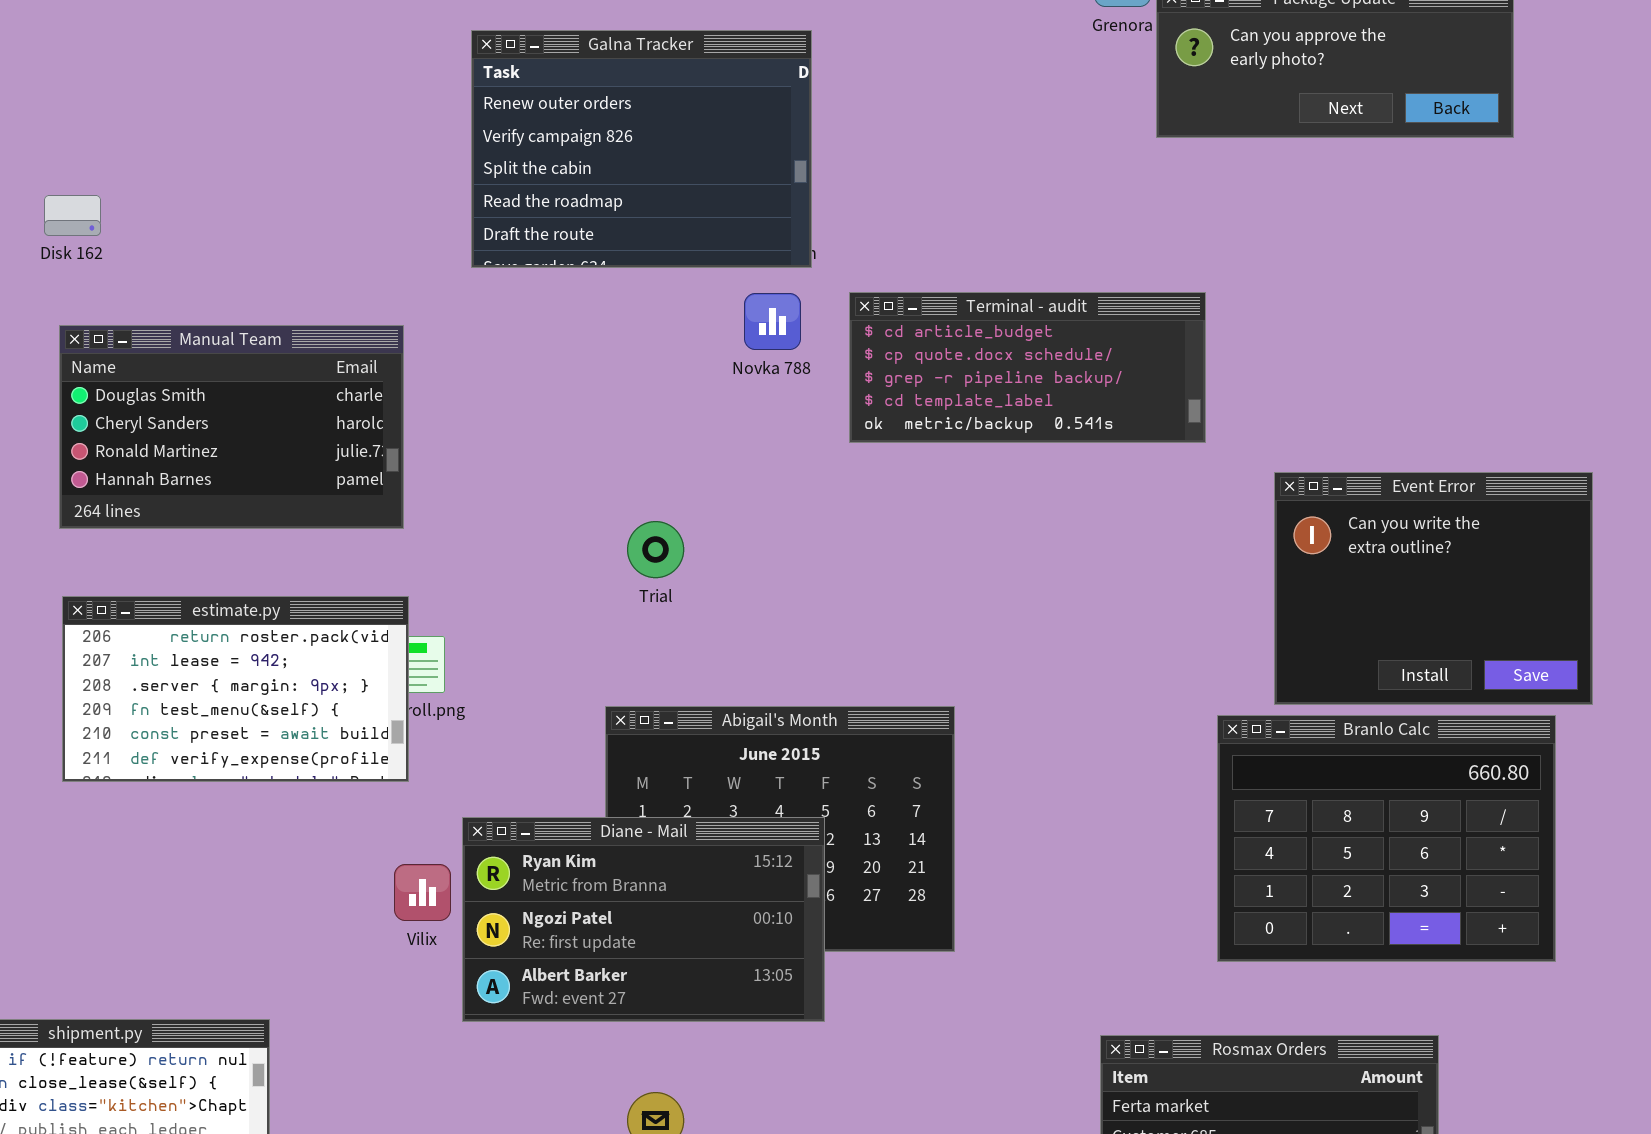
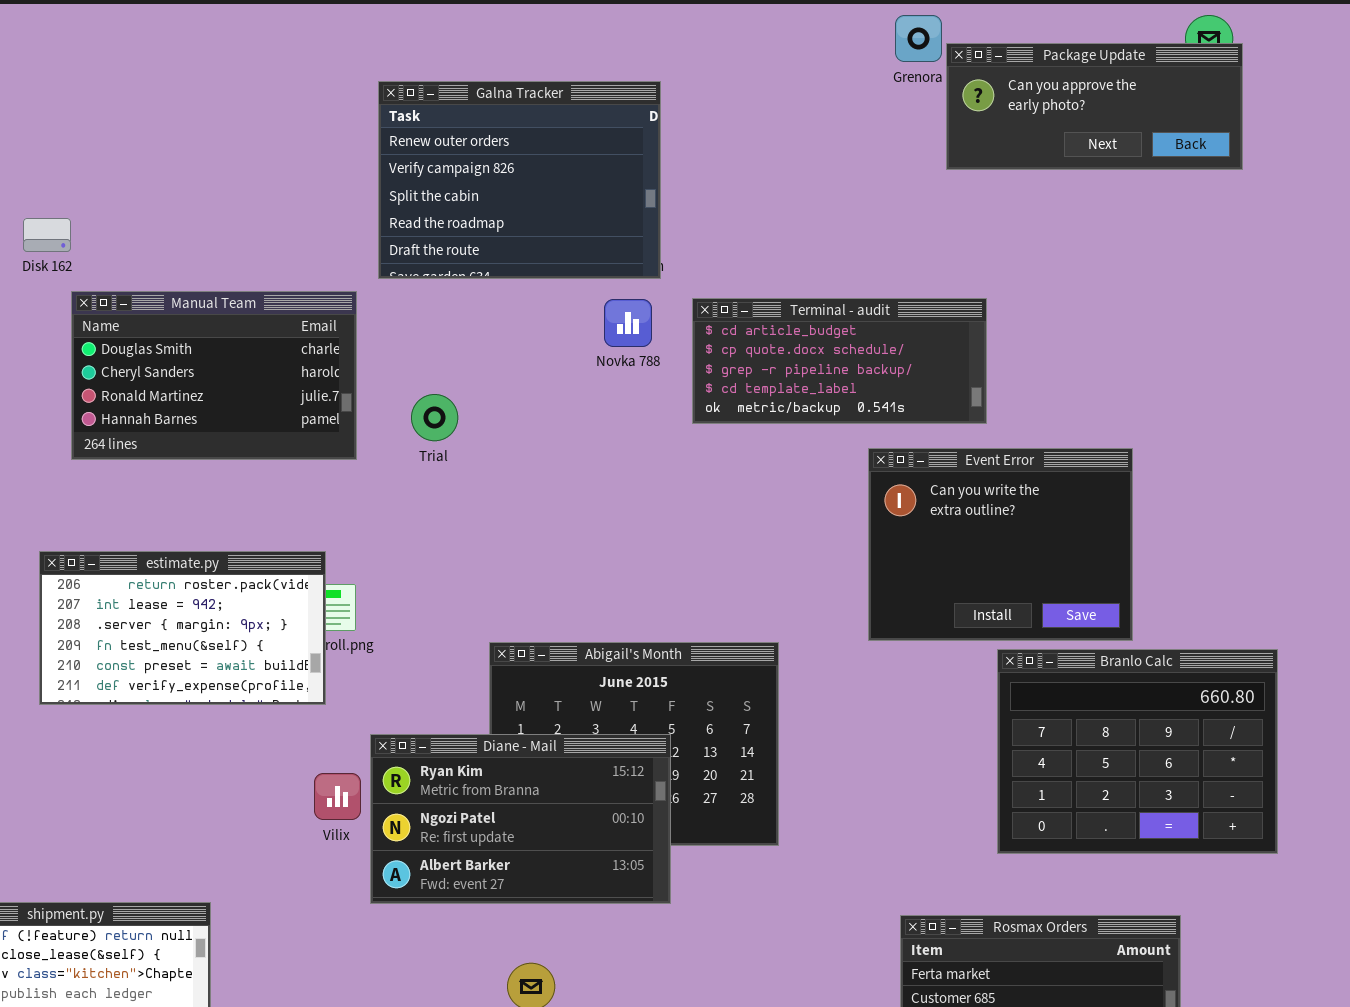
Manual Team: [59,325,404,529] -> [71,291,357,460], moved
Event Error: [1274,472,1593,705] -> [868,448,1133,641], moved
Trial: [627,521,684,578] -> [411,394,458,441], moved

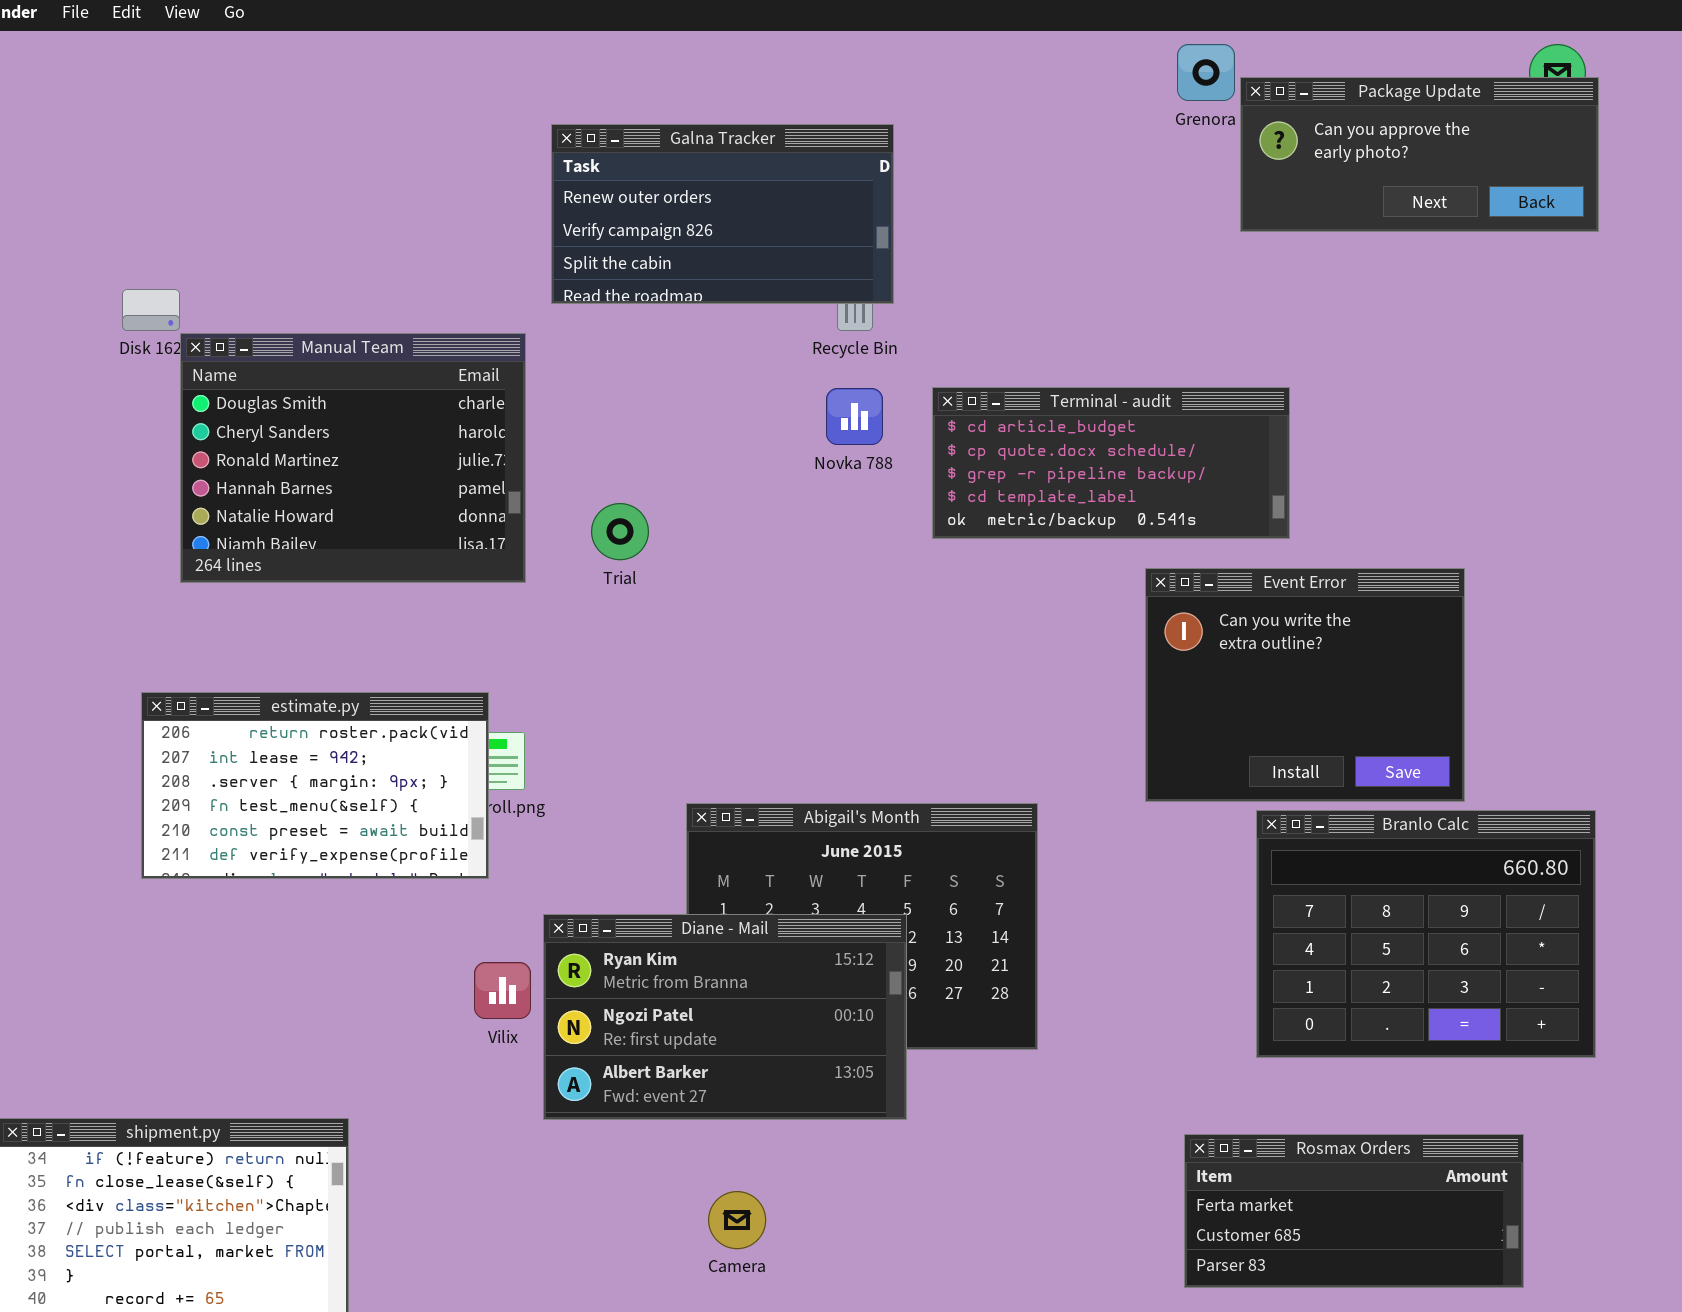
Galna Tracker: [378,81,661,279] -> [551,124,894,304], resized
Manual Team: [71,291,357,460] -> [180,333,526,583], resized
Branlo Calc: [997,649,1278,854] -> [1256,810,1596,1058], moved

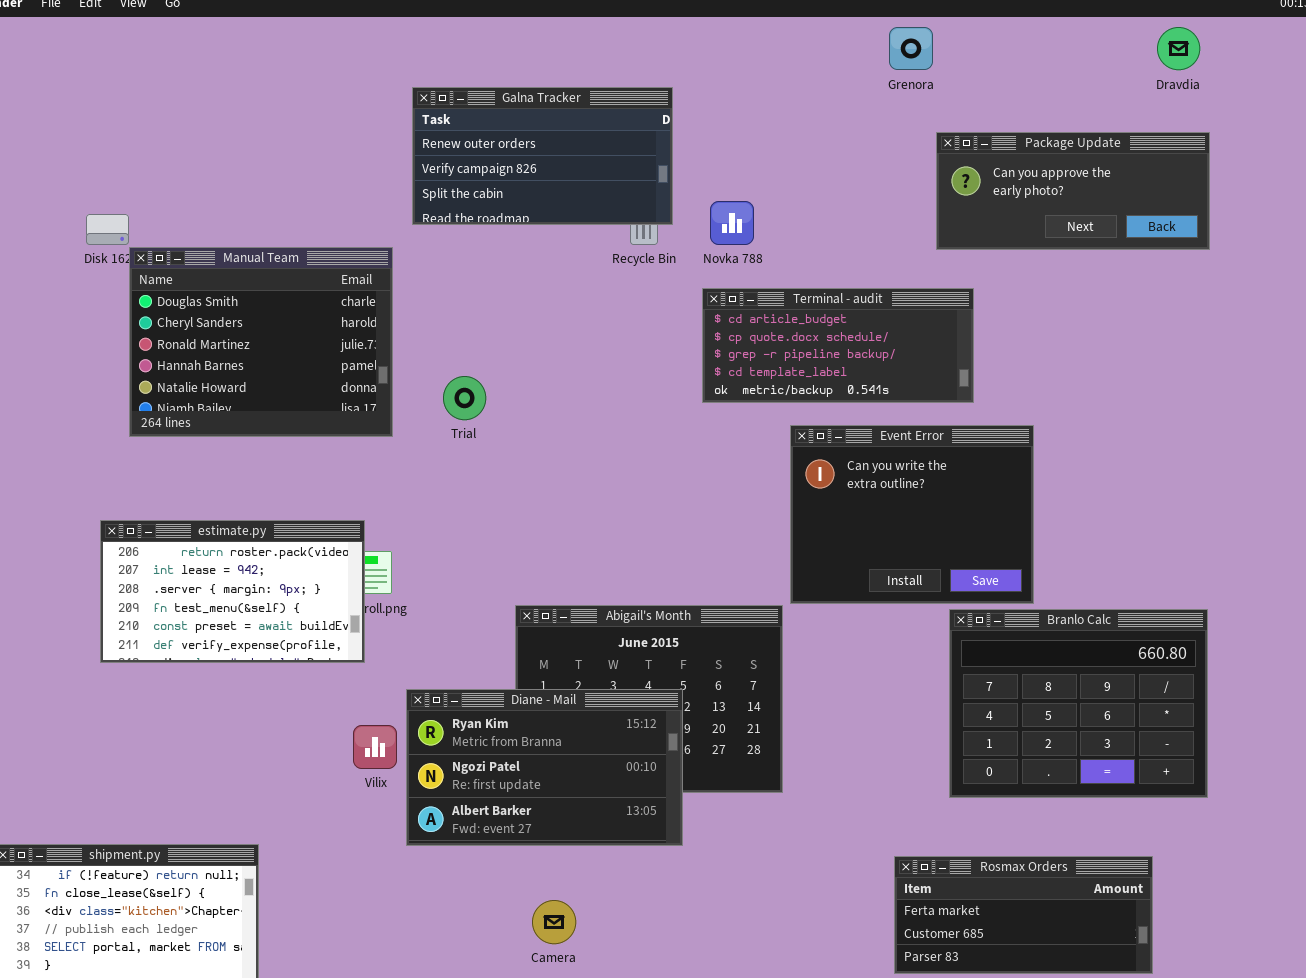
Package Update: [1240,77,1599,232] -> [936,132,1210,250], moved
Novka 788: [826,388,883,445] -> [710,201,754,245], moved
Event Error: [1145,568,1465,802] -> [790,425,1034,604], moved

